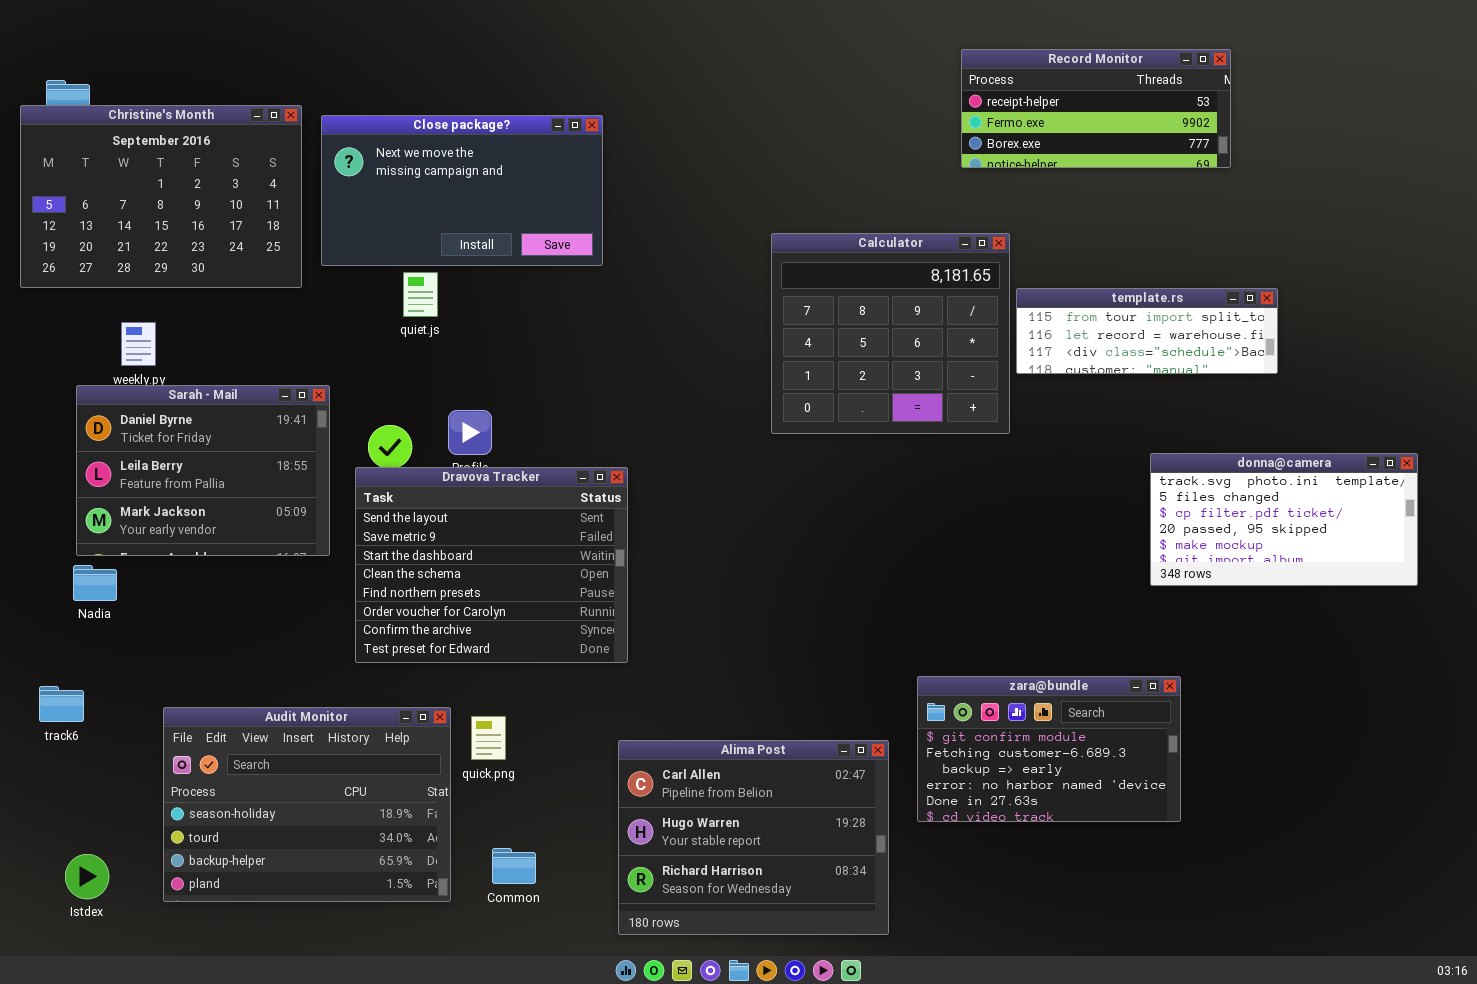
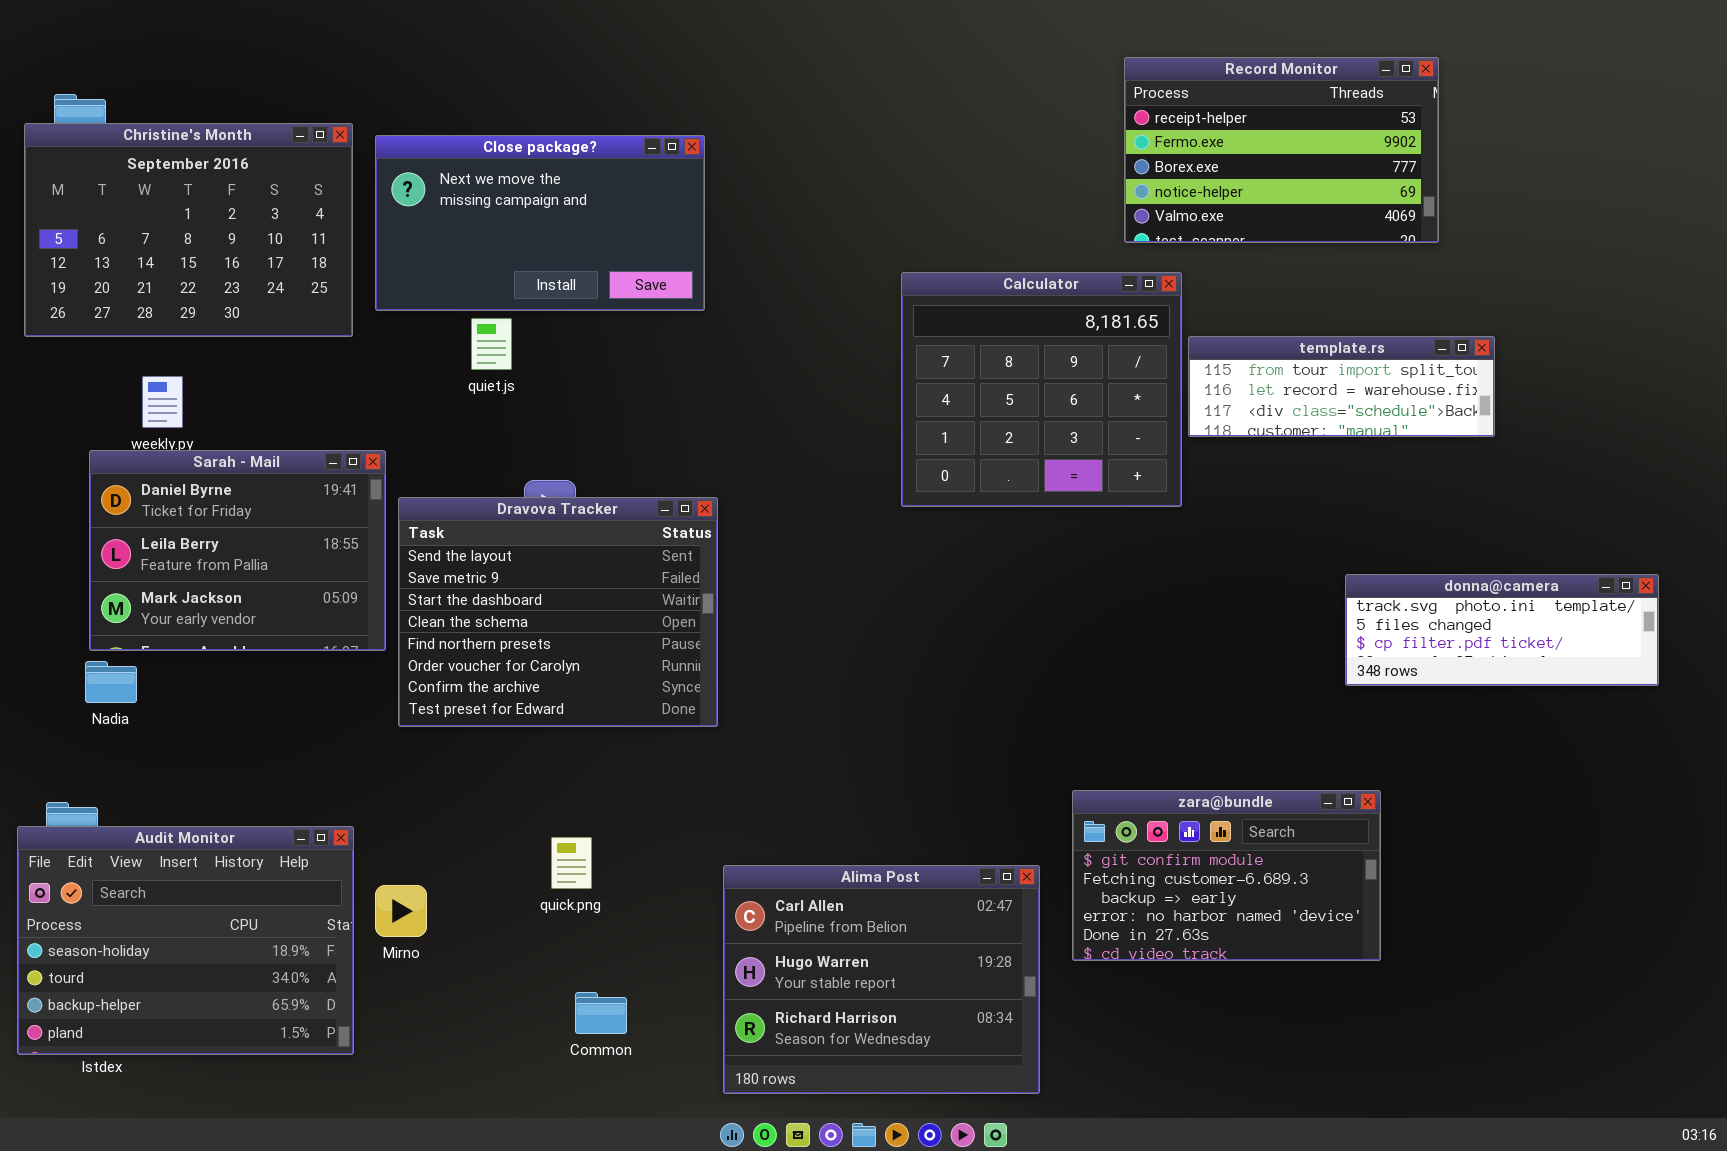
Record Monitor: [961,49,1231,168] -> [1124,57,1439,243], resized
donna@camera: [1150,453,1418,586] -> [1345,574,1659,686], resized
Dravova Tracker: [355,467,628,663] -> [398,497,718,727], moved
Audit Monitor: [163,707,451,902] -> [17,826,354,1055], moved

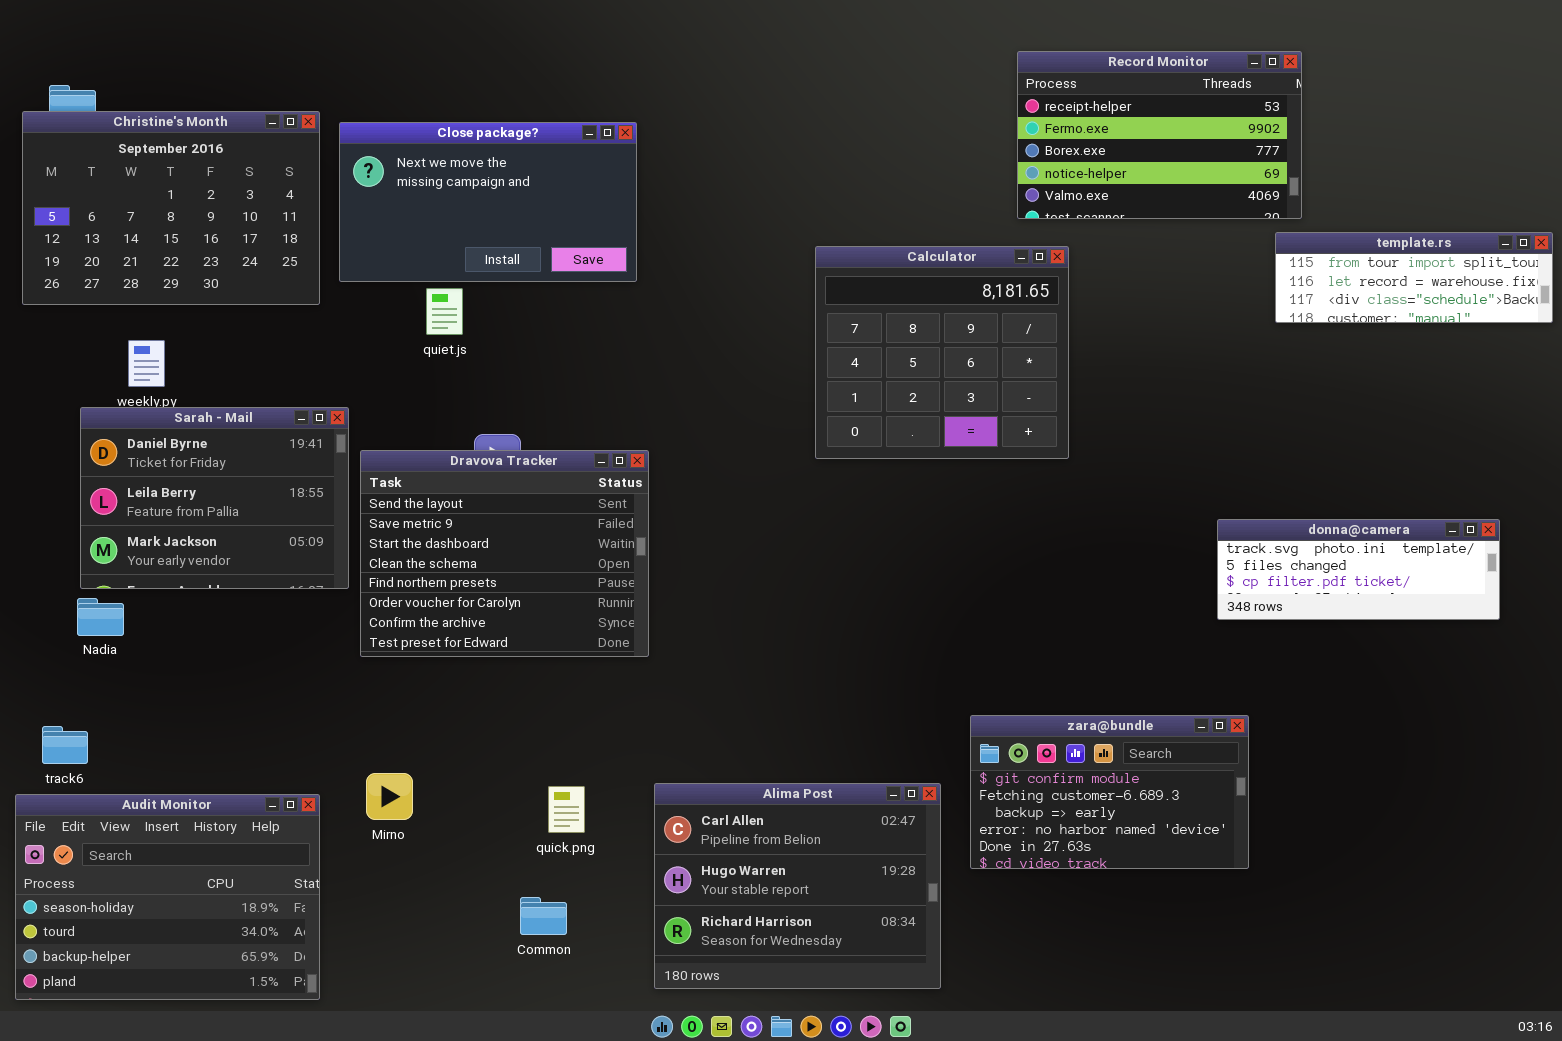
template.rs: [1188,336,1495,437] -> [1275,232,1553,323], moved
Audit Monitor: [17,826,354,1055] -> [15,794,320,1000], moved
quick.png: [551,837,592,889] -> [548,786,585,833], moved
Mirno: [375,885,427,937] -> [366,773,413,820], moved

